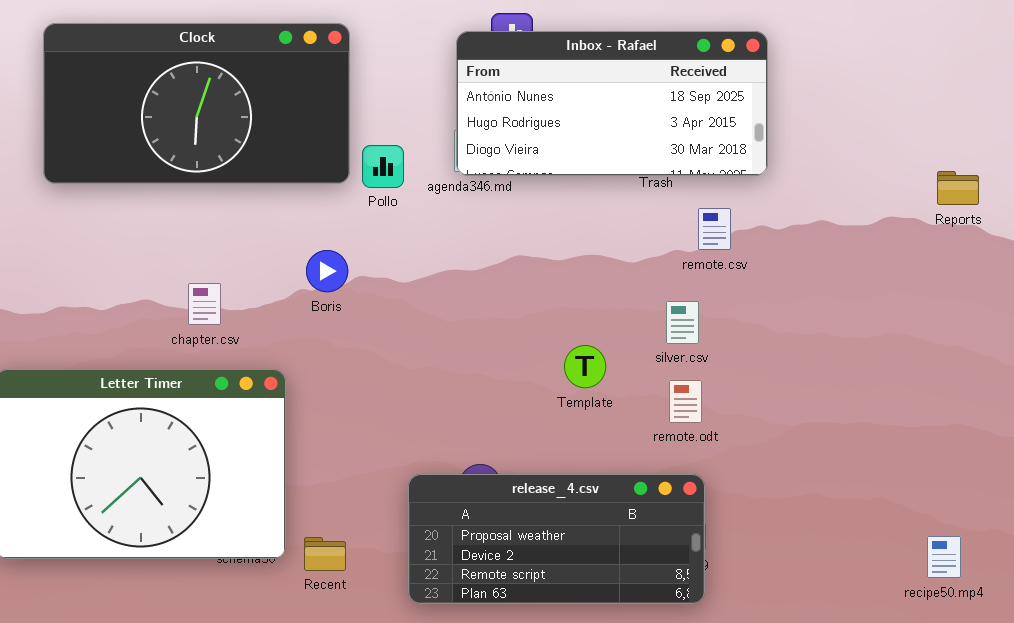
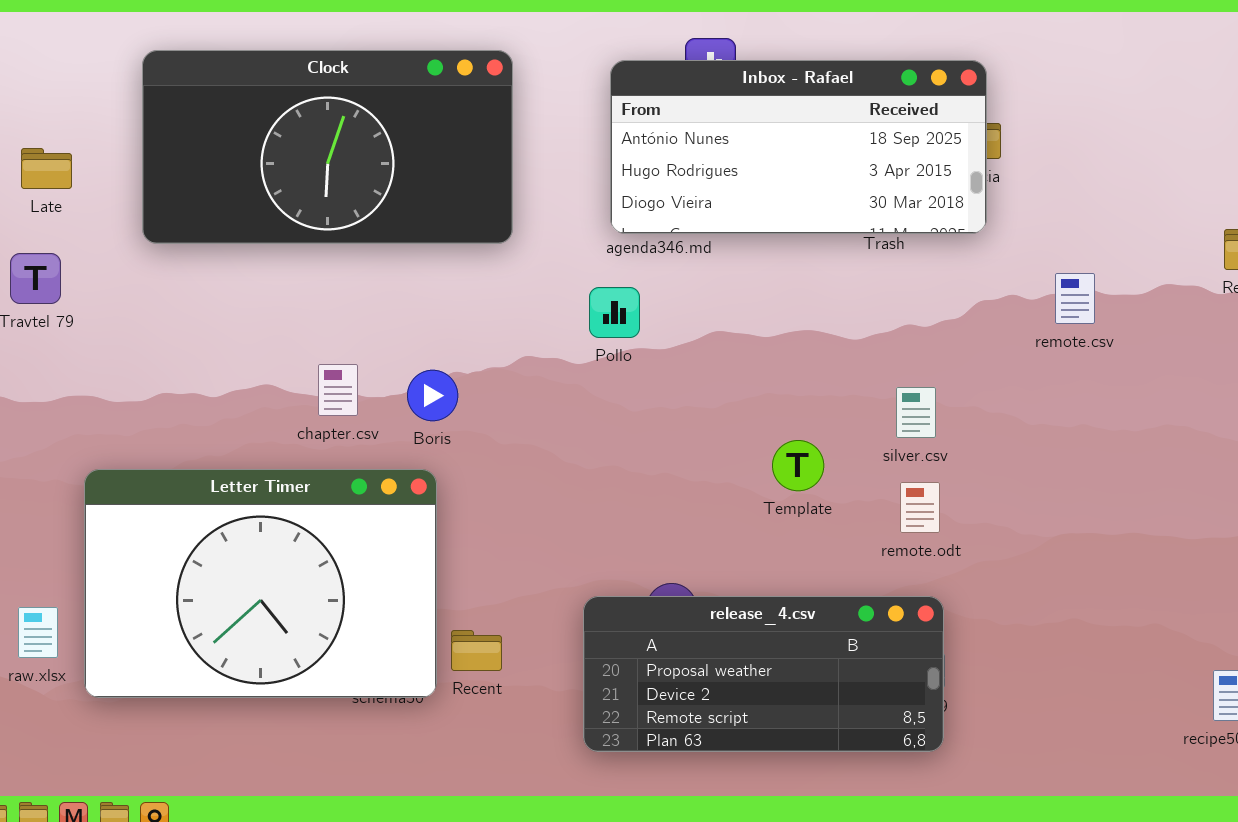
Inbox - Rafael: [456,31,768,176] -> [610,60,987,234], moved
Pollo: [362,145,404,188] -> [589,287,640,338], moved
remote.csv: [698,208,731,250] -> [1055,273,1095,324], moved
Boris: [306,250,348,292] -> [407,370,458,421], moved
Recent: [304,537,346,571] -> [451,630,502,671], moved

